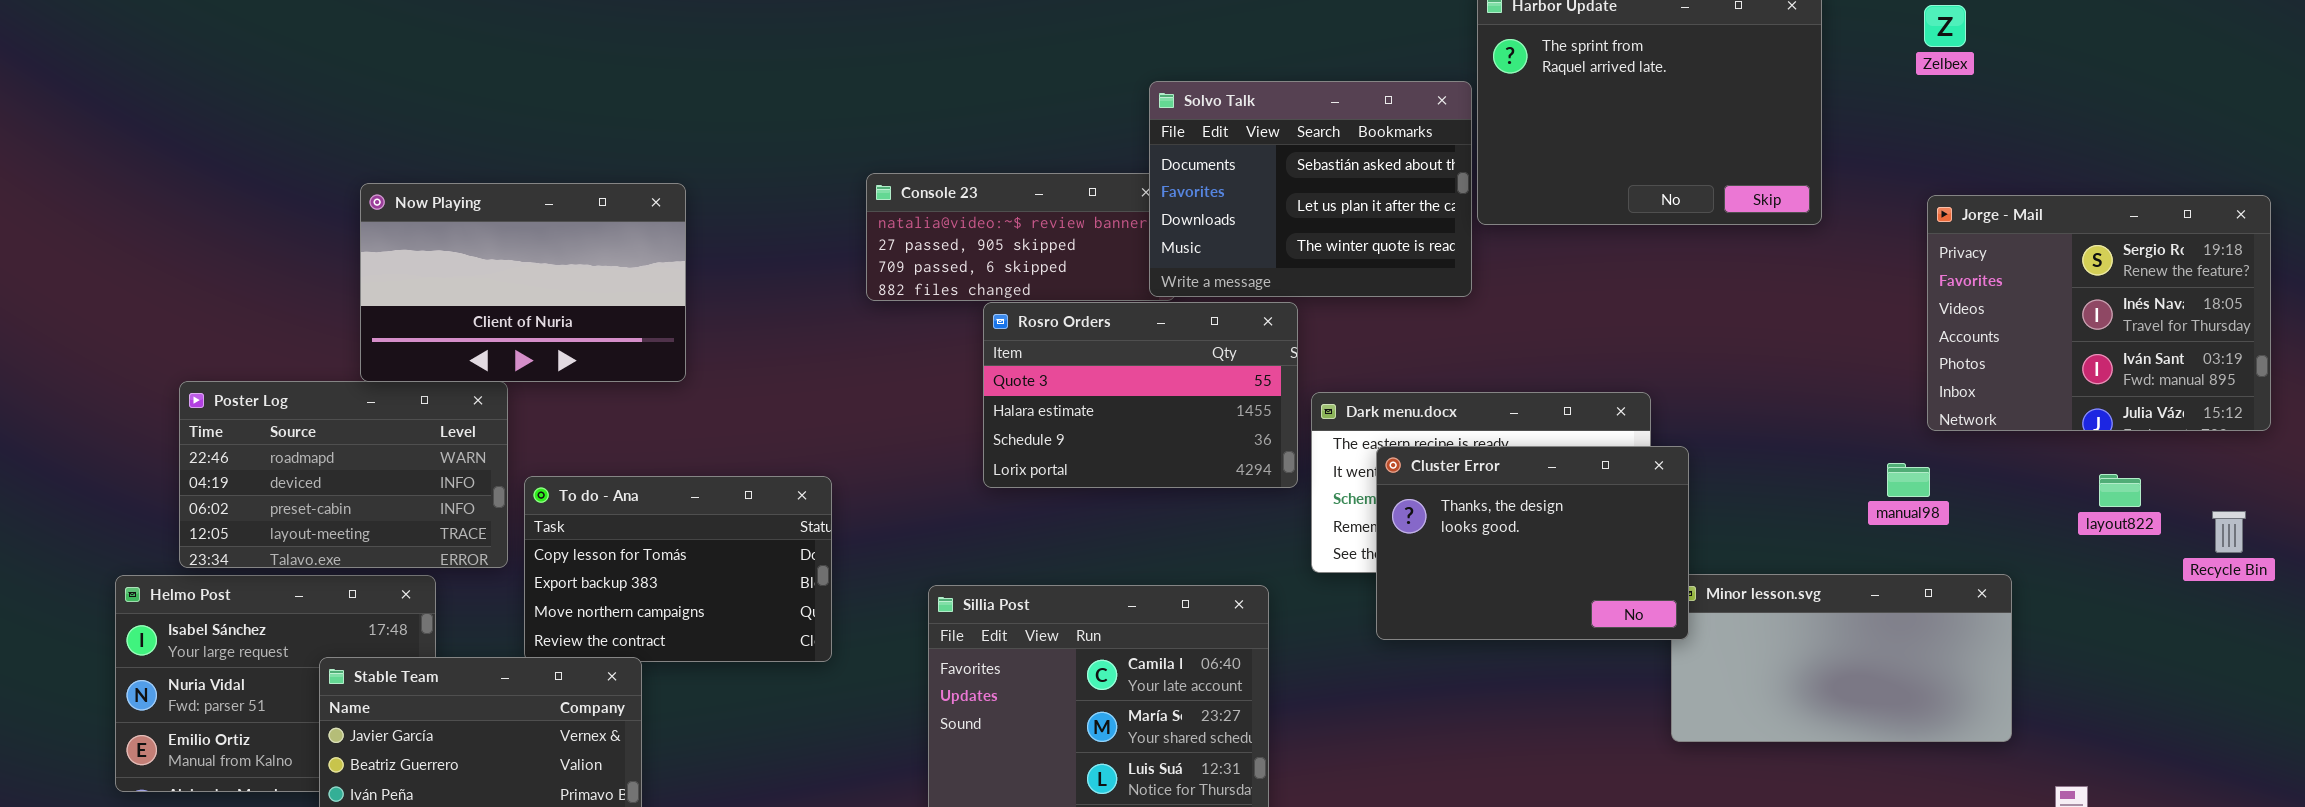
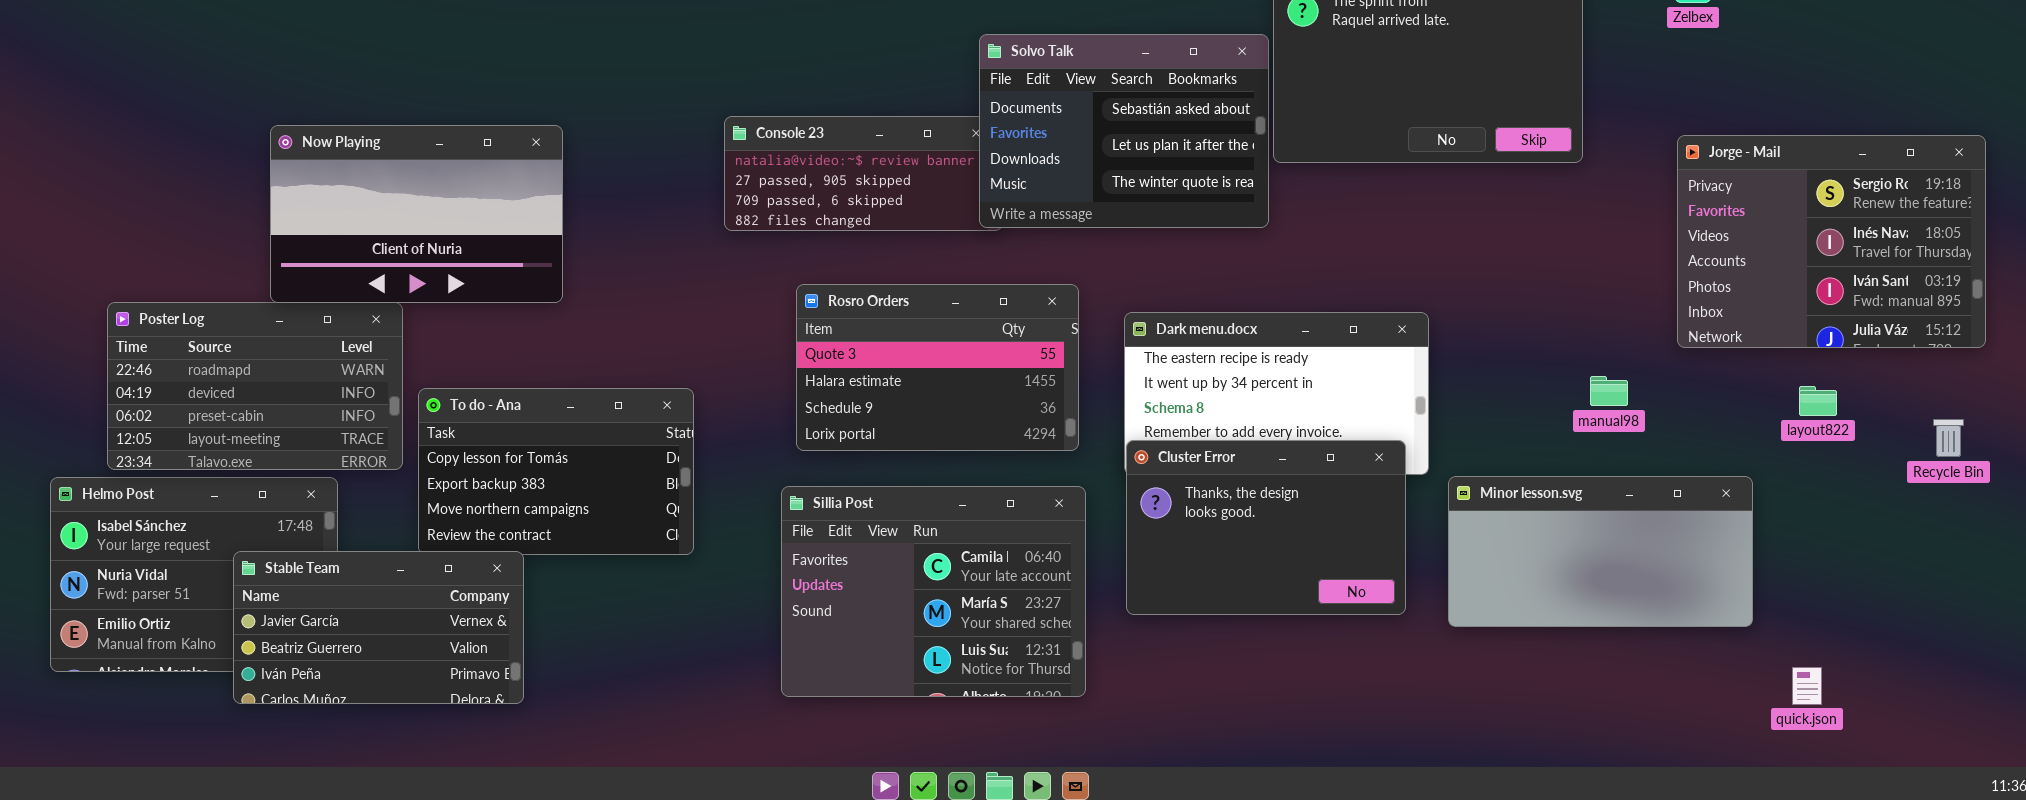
Rosro Orders: [983,302,1298,488] -> [796,284,1079,451], moved
Cluster Error: [1376,446,1689,640] -> [1126,440,1406,615], moved
manual98: [1887,463,1930,497] -> [1590,376,1628,406], moved
layout822: [2099,474,2141,507] -> [1799,386,1837,416], moved

